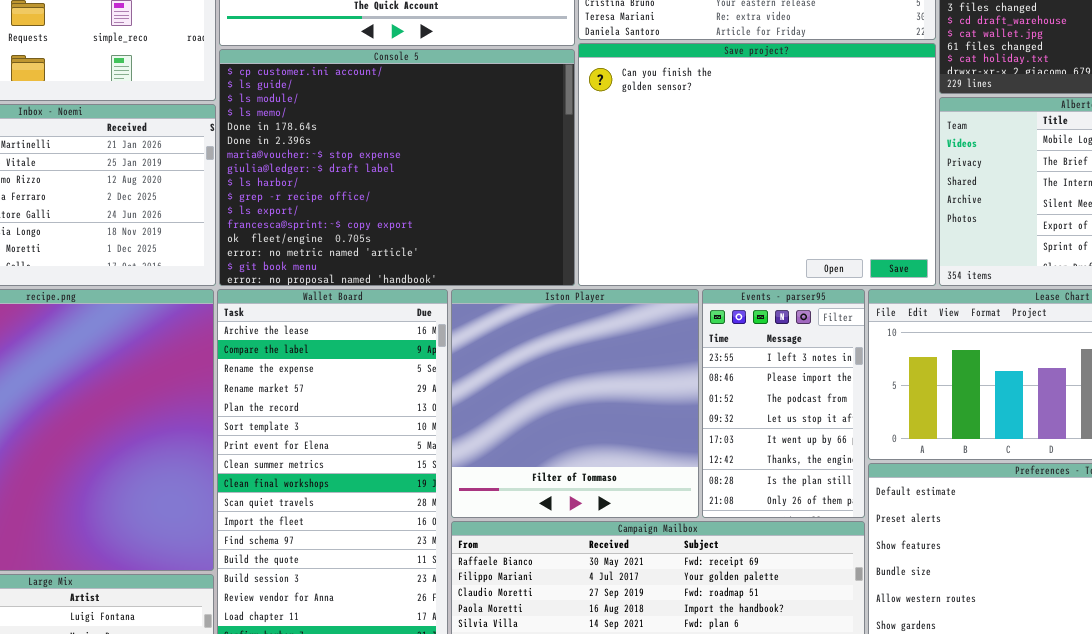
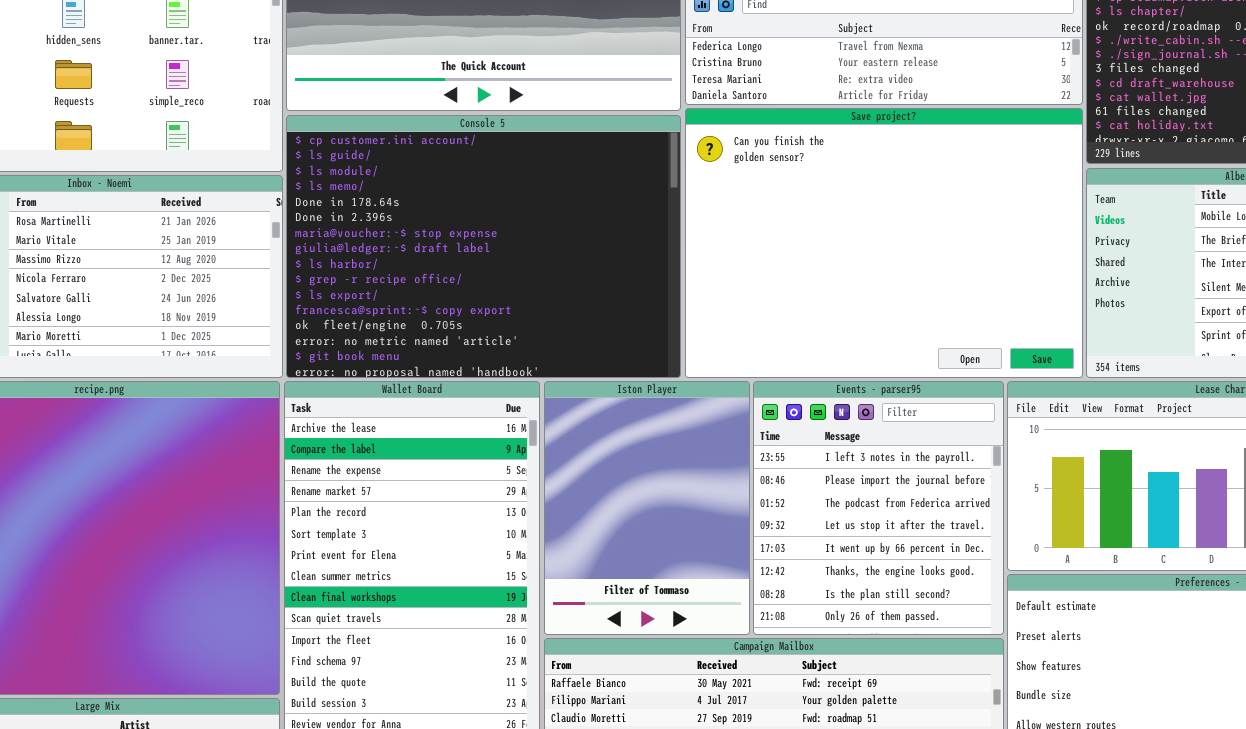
Iston Player: [451,289,699,518] -> [544,381,750,635], resized
Events - parser95: [702,289,865,518] -> [753,381,1004,635], resized

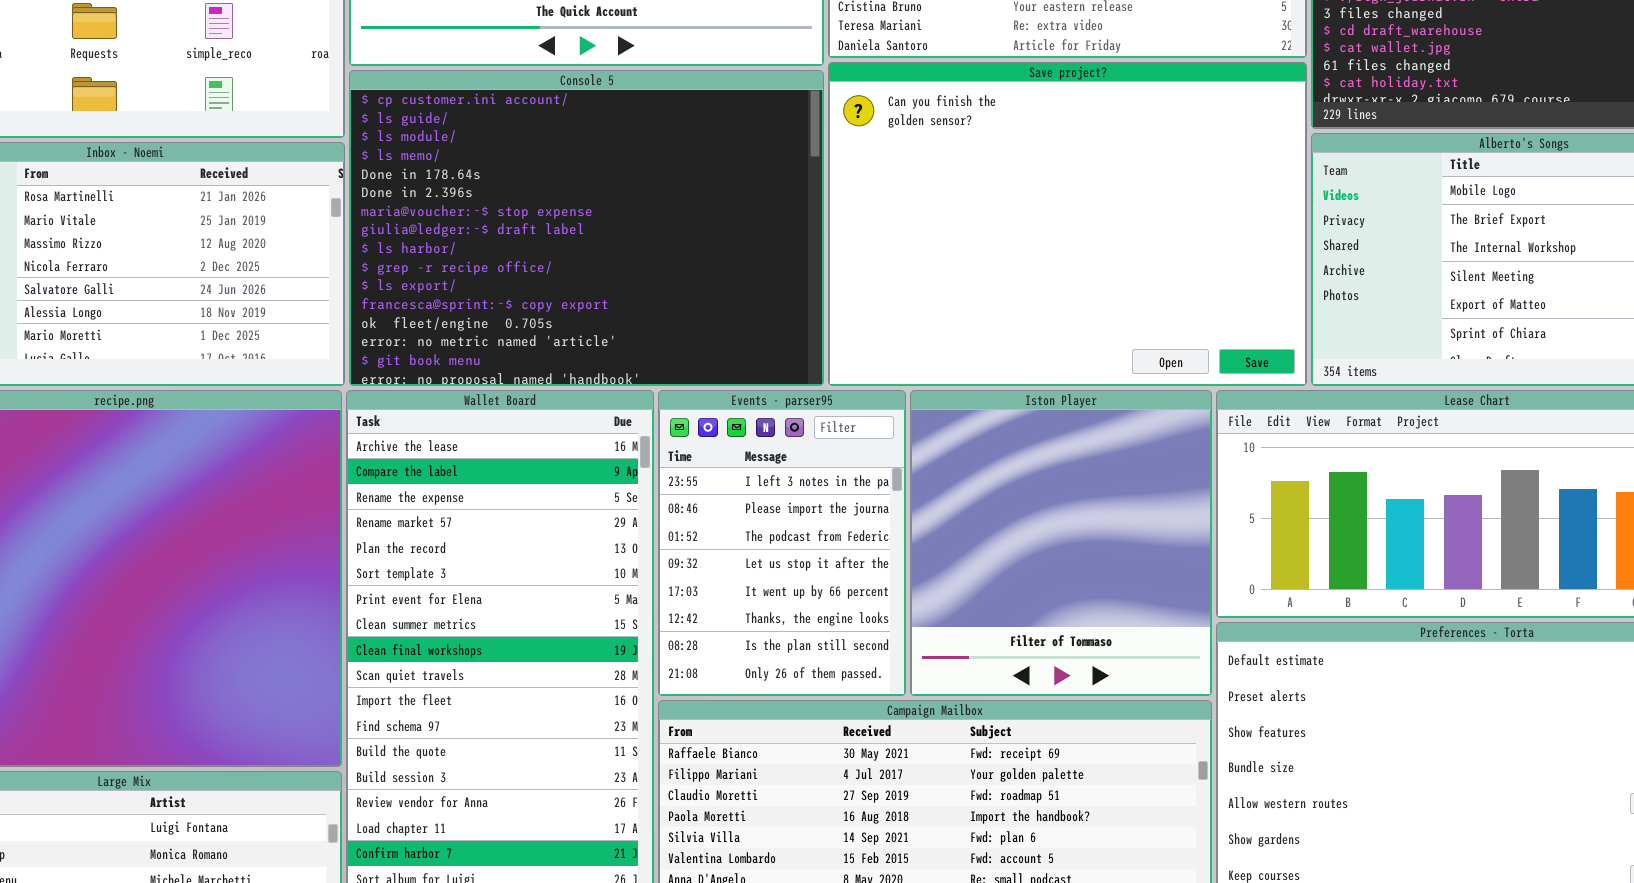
Iston Player: [544,381,750,635] -> [910,390,1212,696], moved, resized
Events - parser95: [753,381,1004,635] -> [658,390,906,696], moved, resized

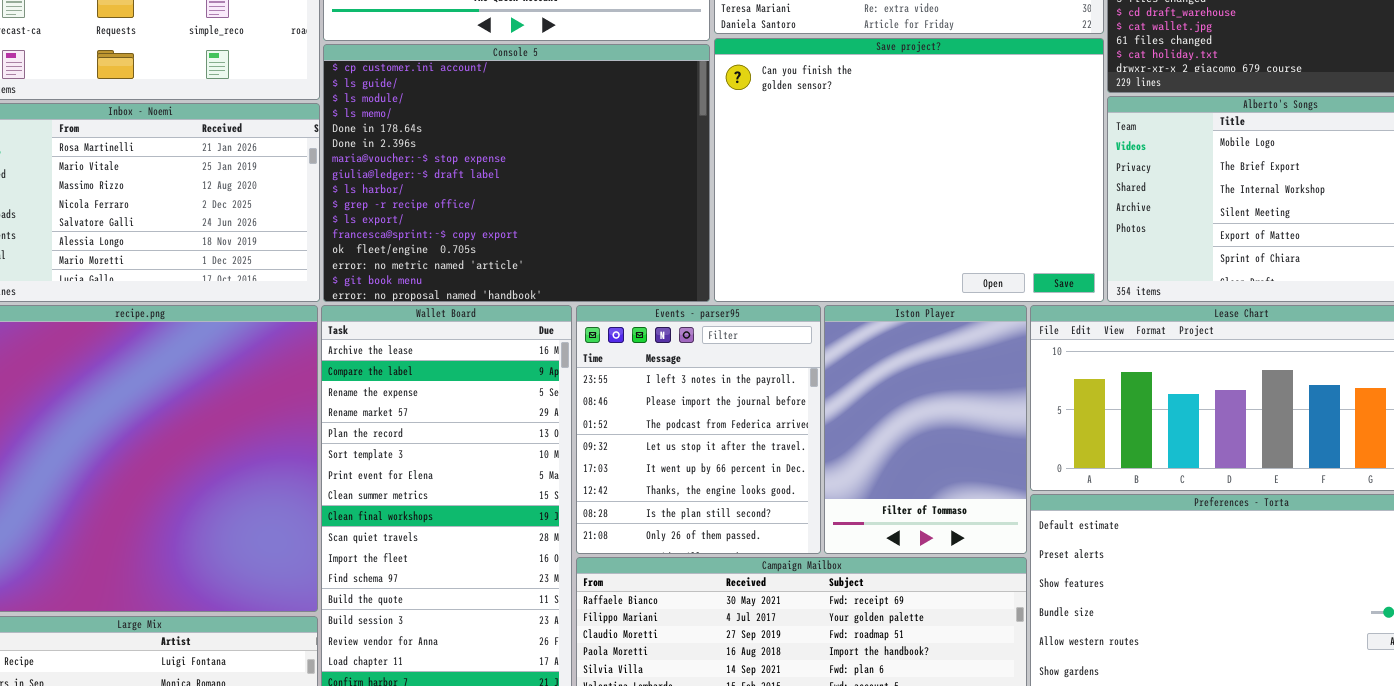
Events - parser95: [658,390,906,696] -> [576,305,821,554], resized
Iston Player: [910,390,1212,696] -> [824,305,1027,554], resized

